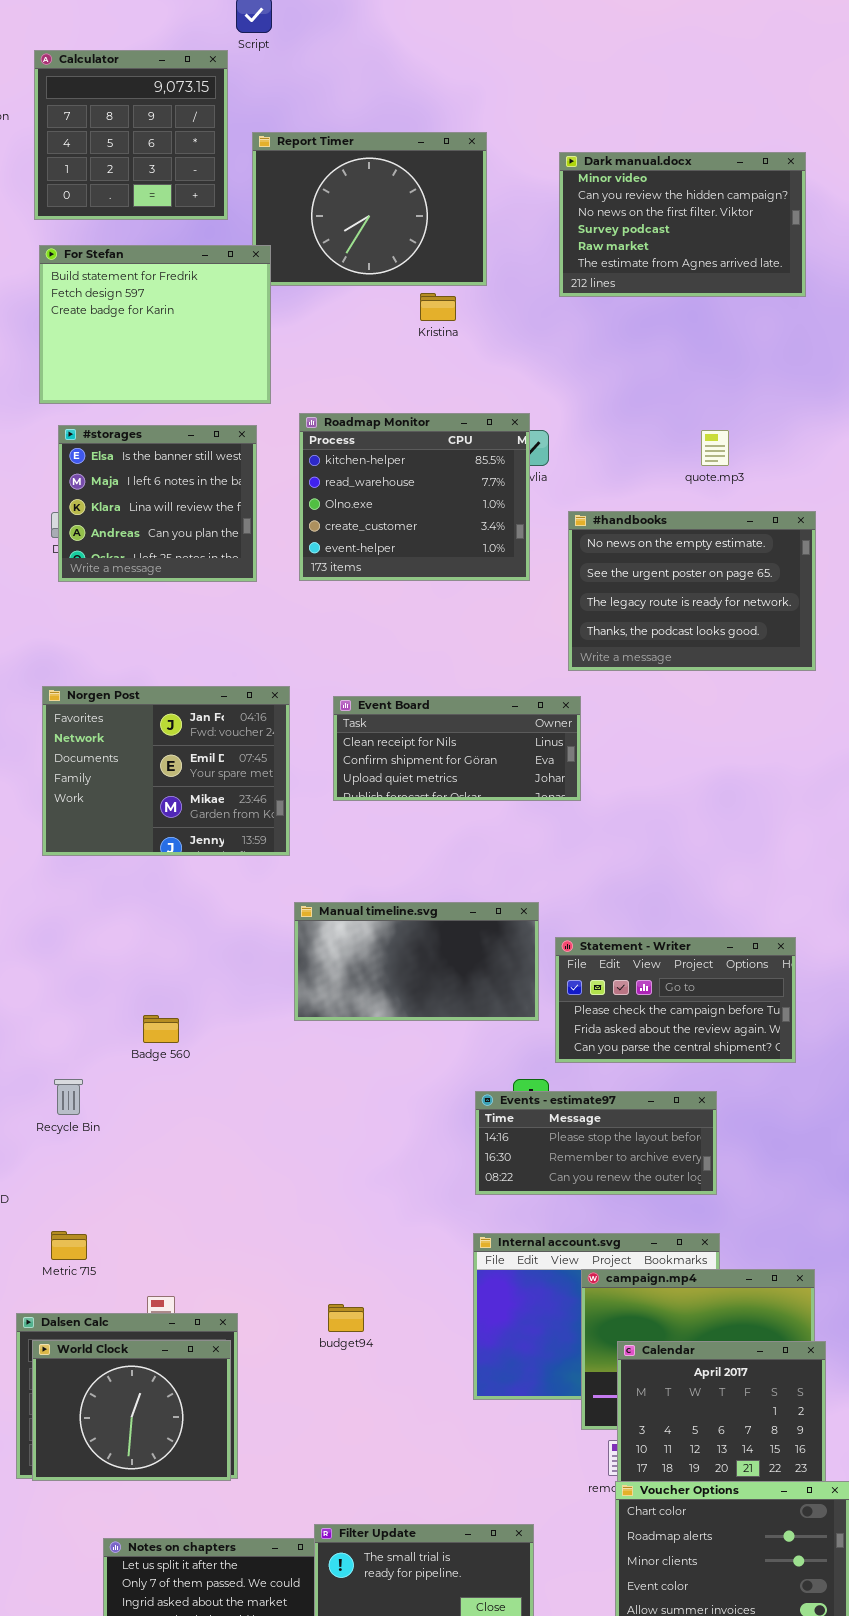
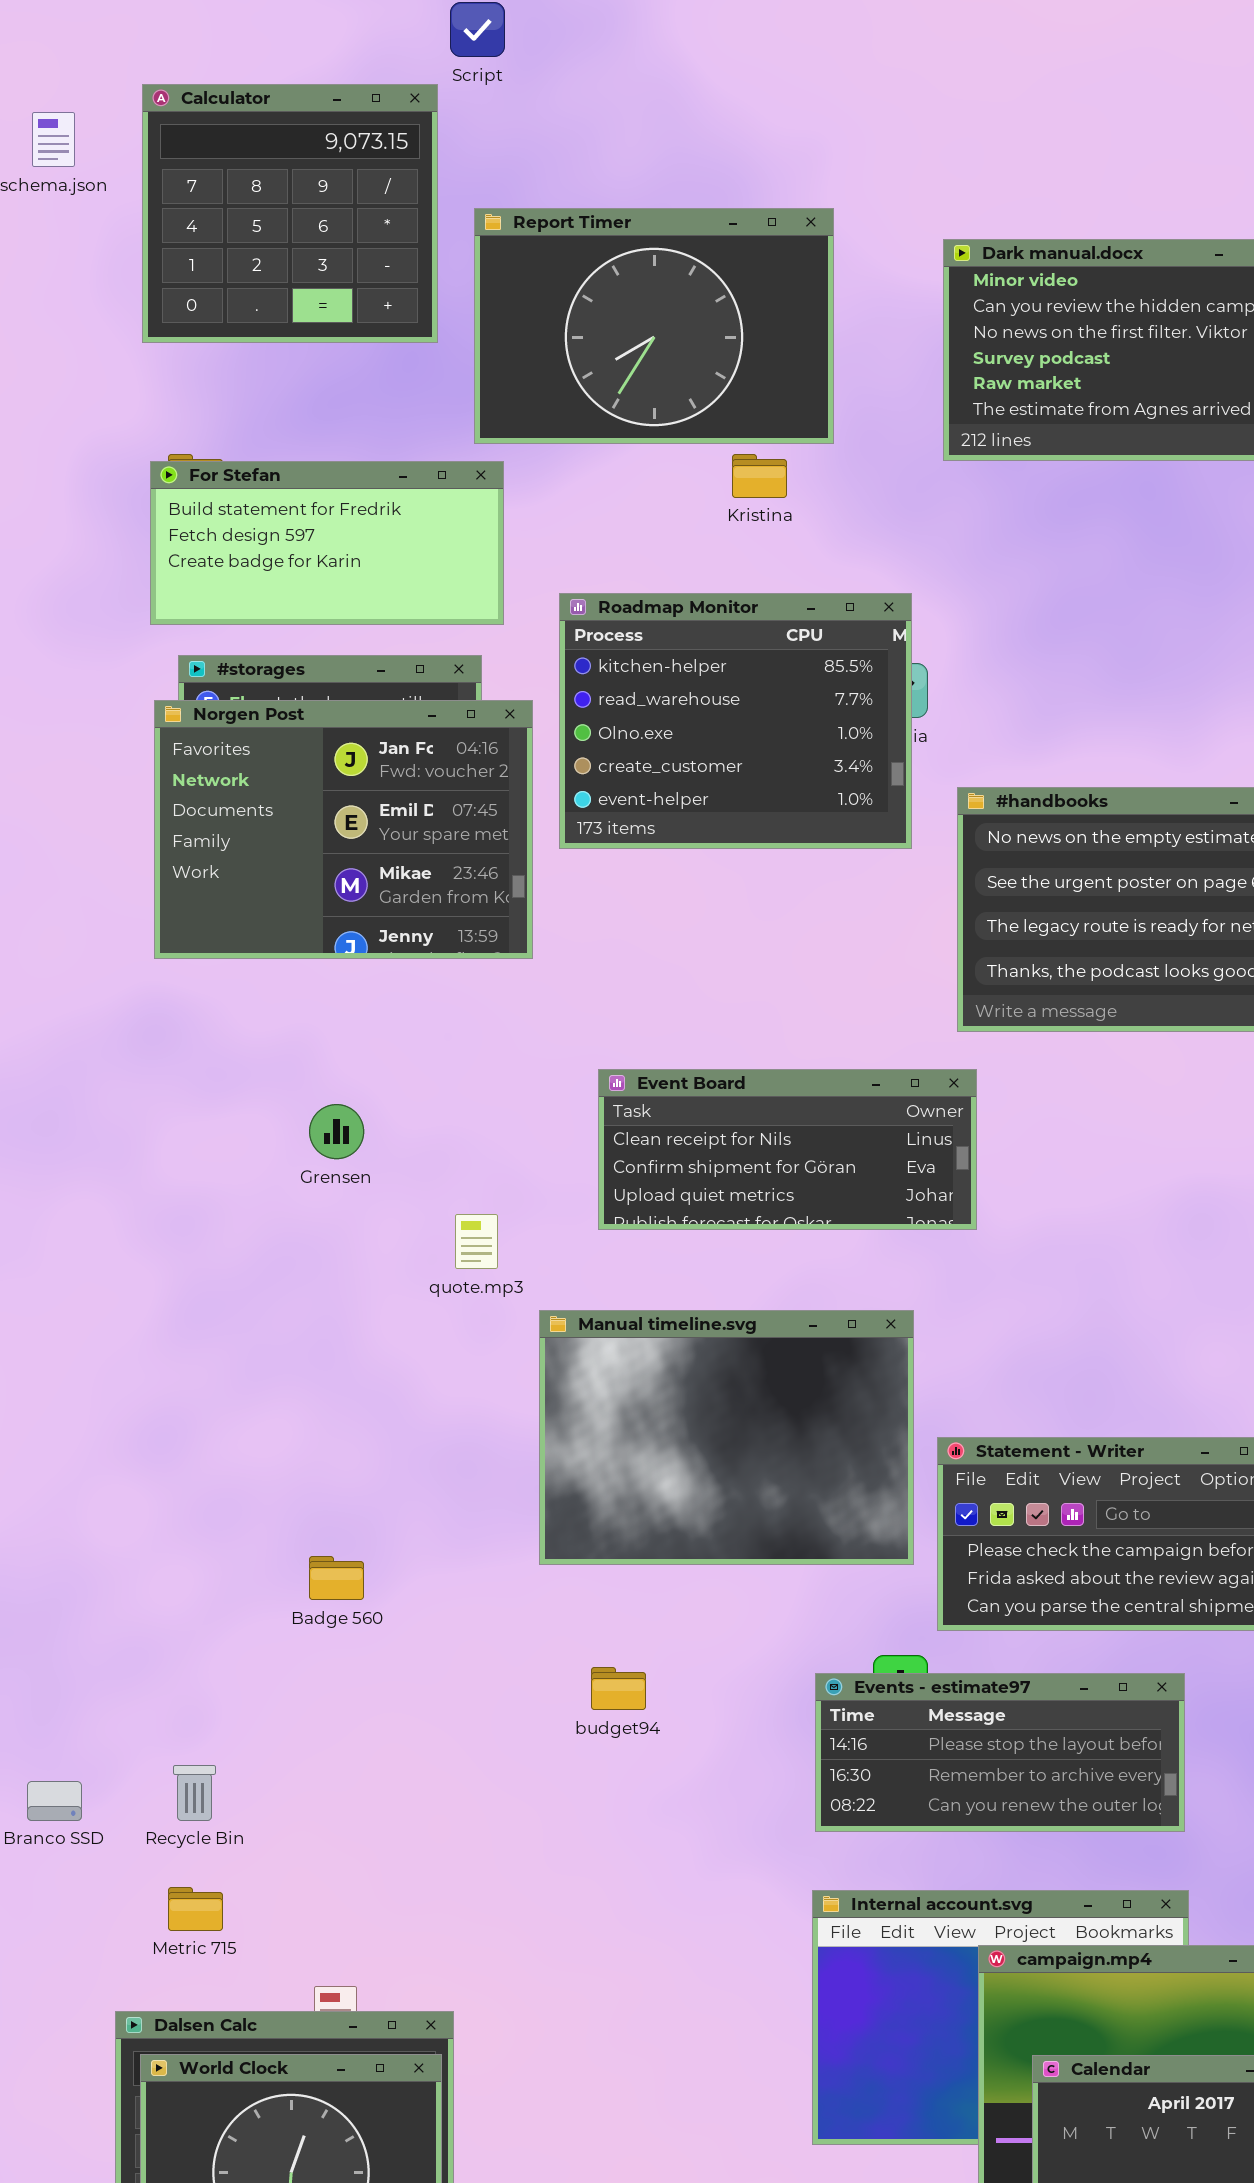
For Stefan: [39,245,271,404] -> [150,461,504,625], resized
Roadmap Monitor: [299,413,530,581] -> [559,593,912,849], moved
quote.mp3: [701,430,729,466] -> [455,1214,498,1269], moved
Norgen Post: [42,686,290,856] -> [154,700,533,959], moved
Manual timeline.svg: [294,902,539,1021] -> [539,1310,914,1565], resized
Recycle Bin: [54,1079,83,1115] -> [173,1765,216,1821], moved
budget94: [328,1304,364,1332] -> [591,1667,646,1710], moved

